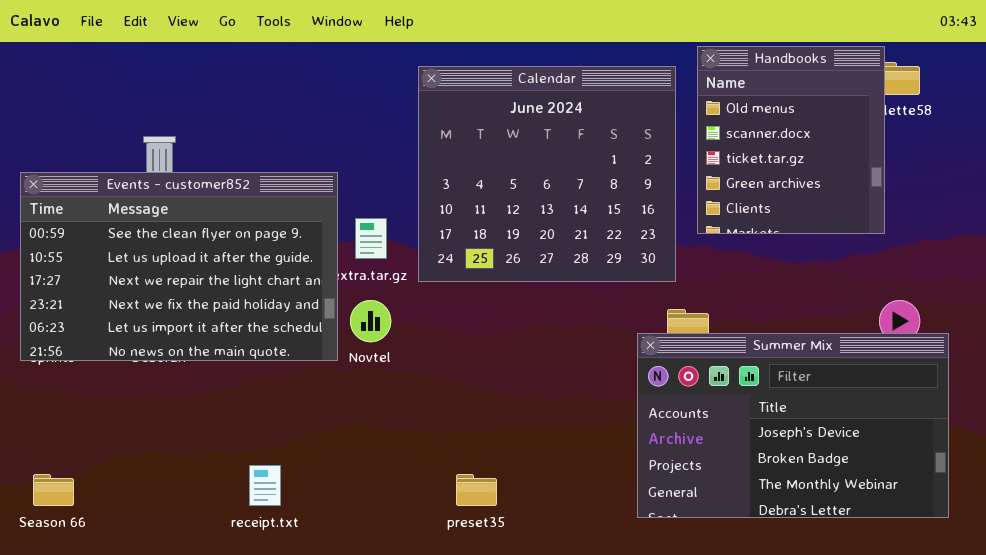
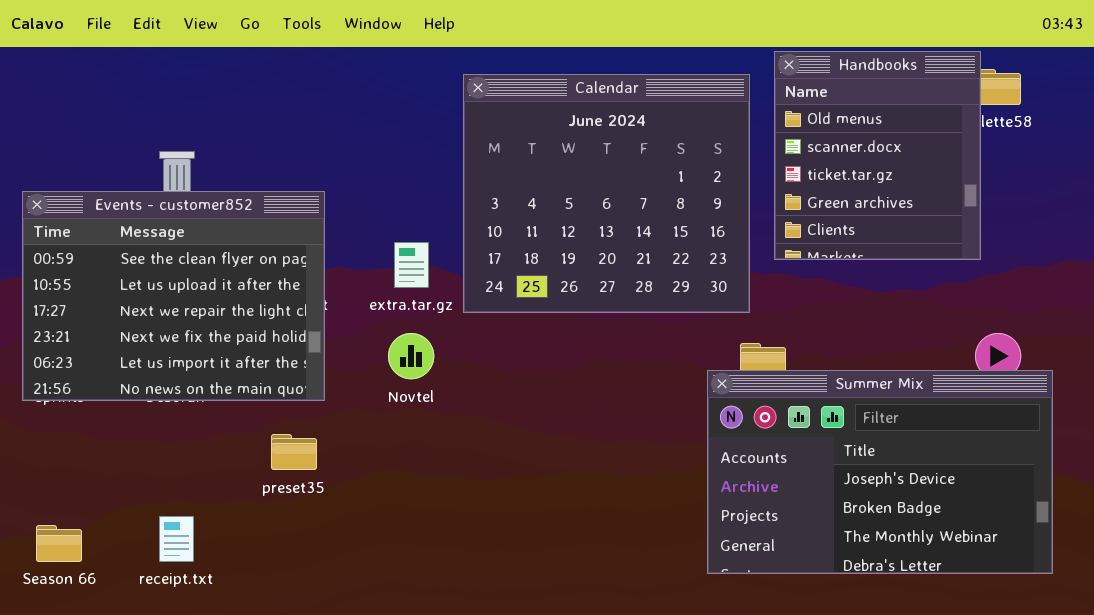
Events - customer852: [20,172,338,361] -> [22,191,325,401], resized
receipt.txt: [249,465,281,506] -> [159,516,194,562], moved
preset35: [456,474,497,506] -> [271,434,317,470], moved

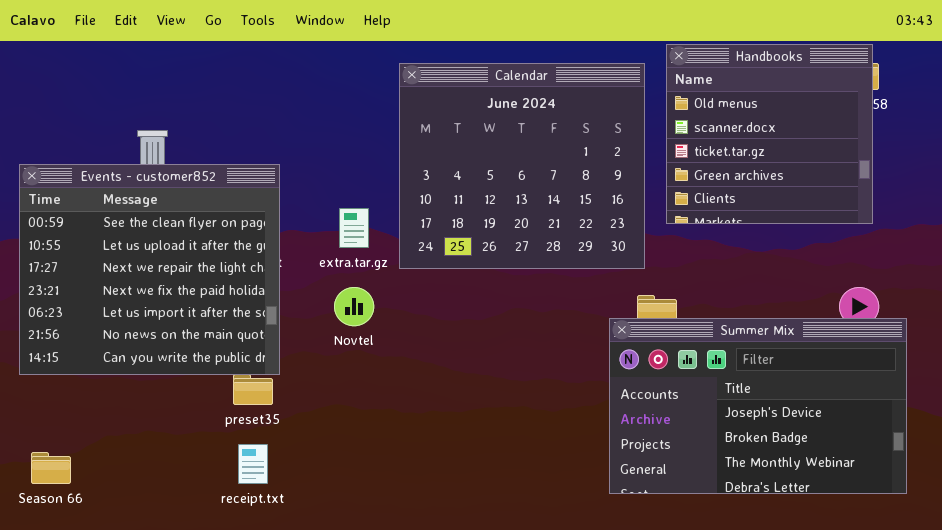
Handbooks: [774,51,981,260] -> [666,44,873,224], resized
Events - customer852: [22,191,325,401] -> [19,164,280,375], resized
receipt.txt: [159,516,194,562] -> [238,444,268,484], moved

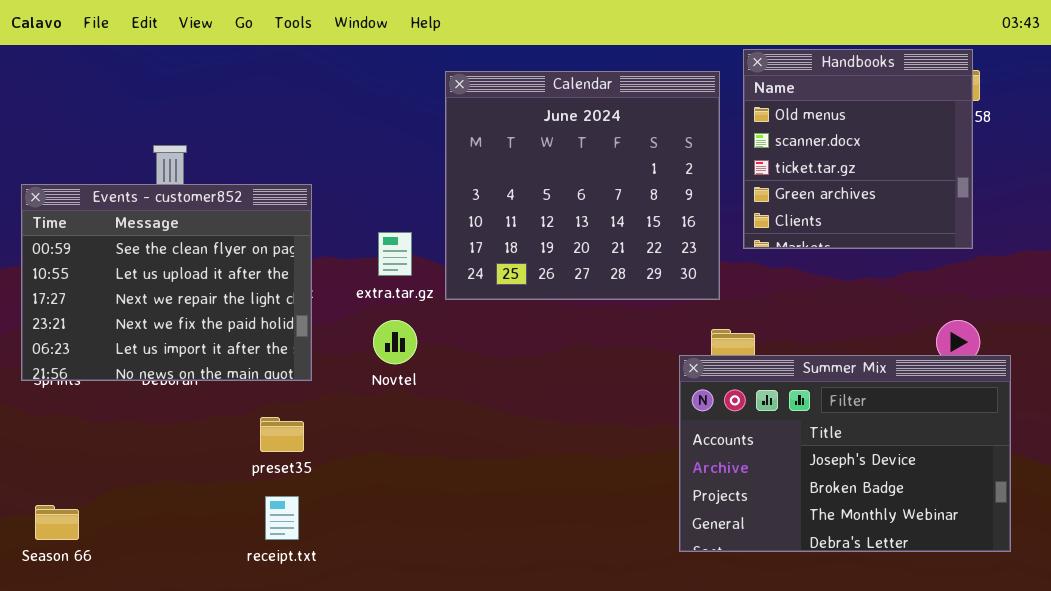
Events - customer852: [19,164,280,375] -> [21,184,312,381], resized

